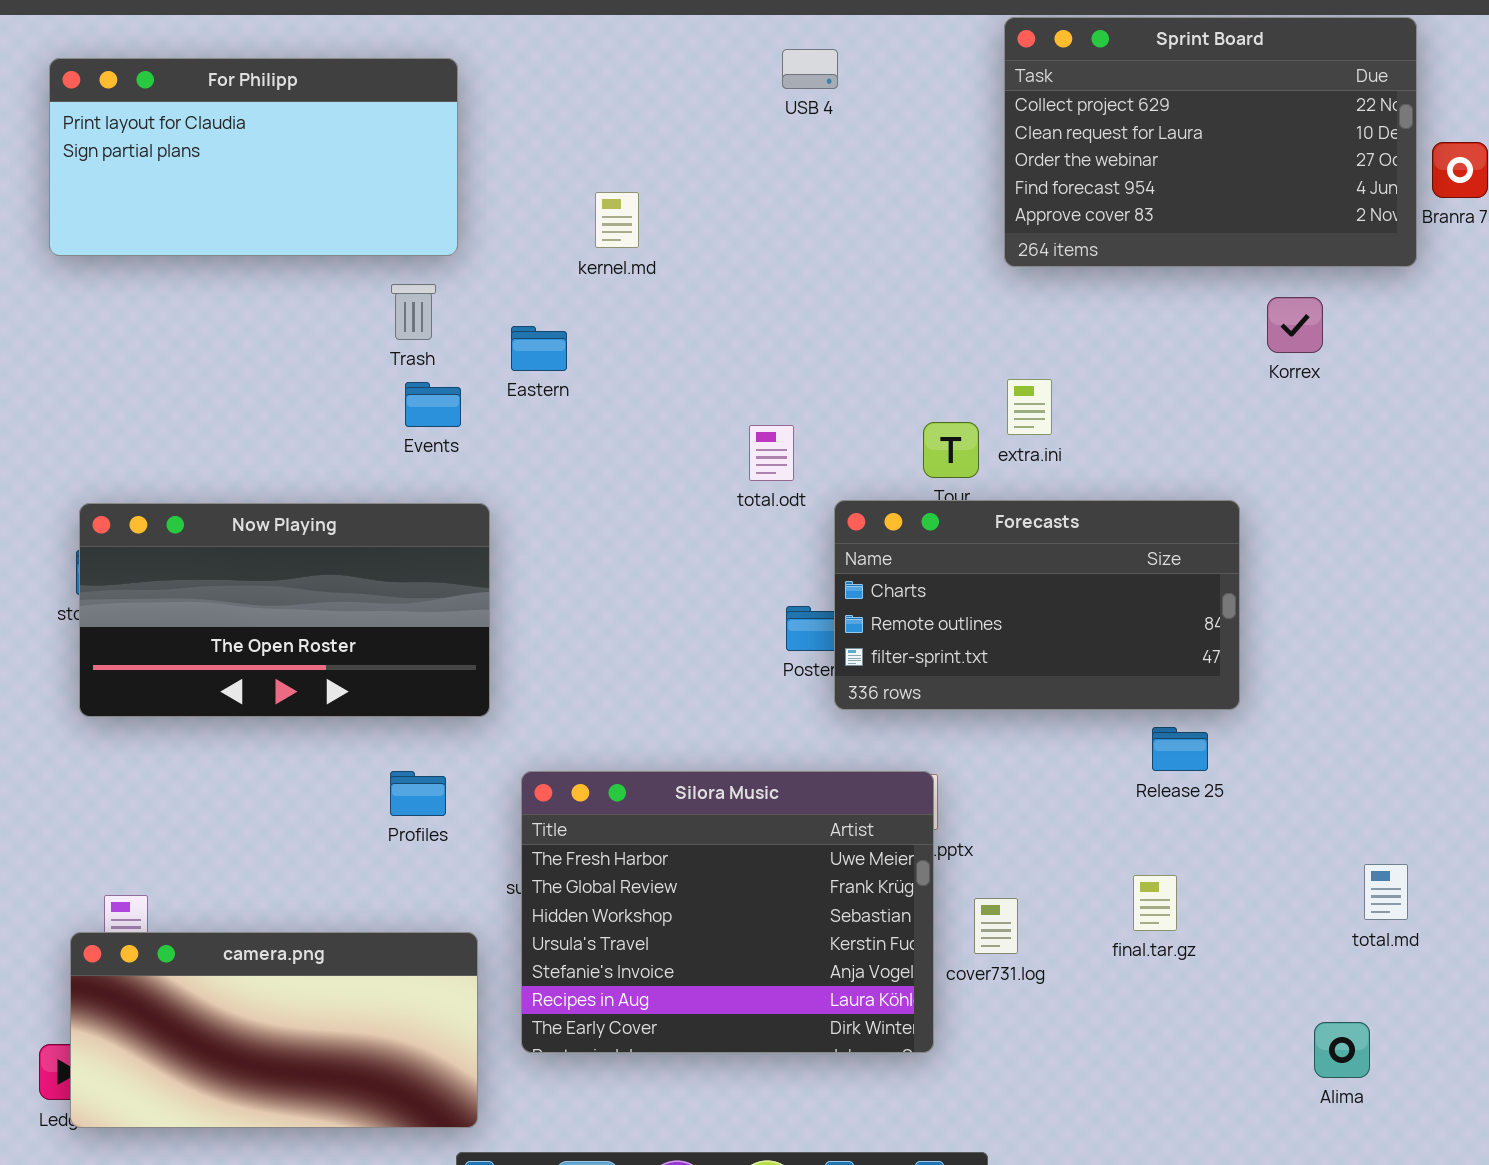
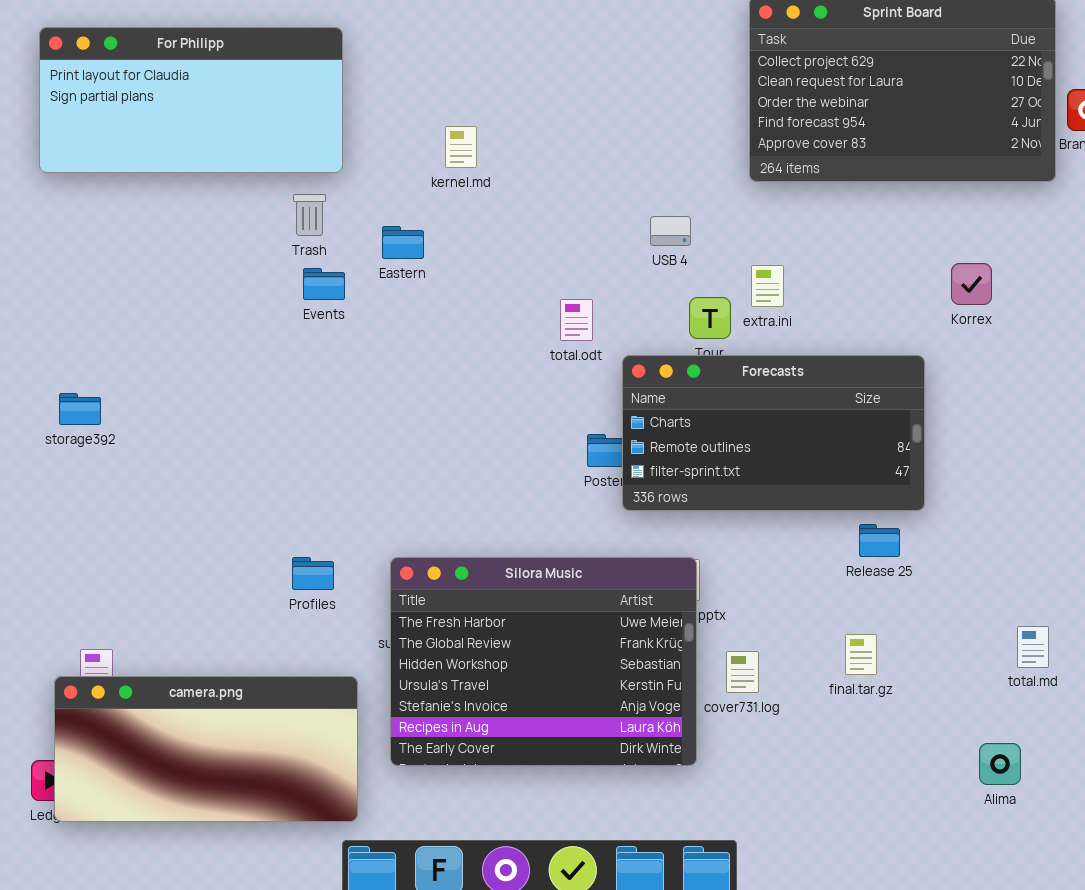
USB 4: [782,49,838,89] -> [650,216,691,246], moved
Korrex: [1267,297,1323,353] -> [951,263,992,305], moved
Now Playing: [79,503,490,717] -> none, closed

